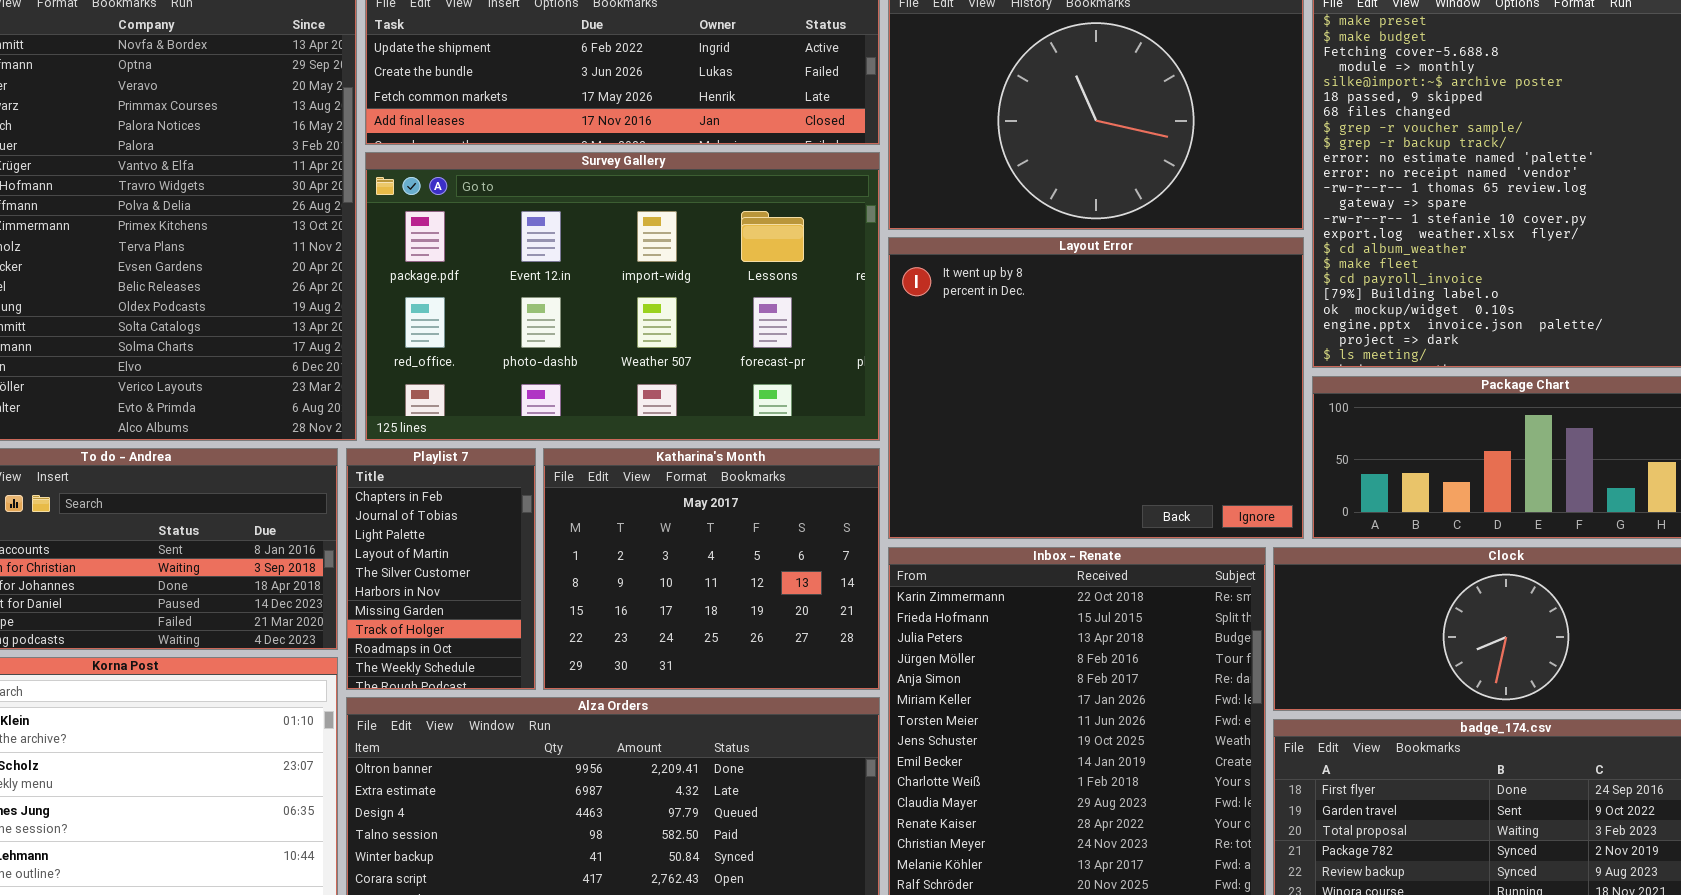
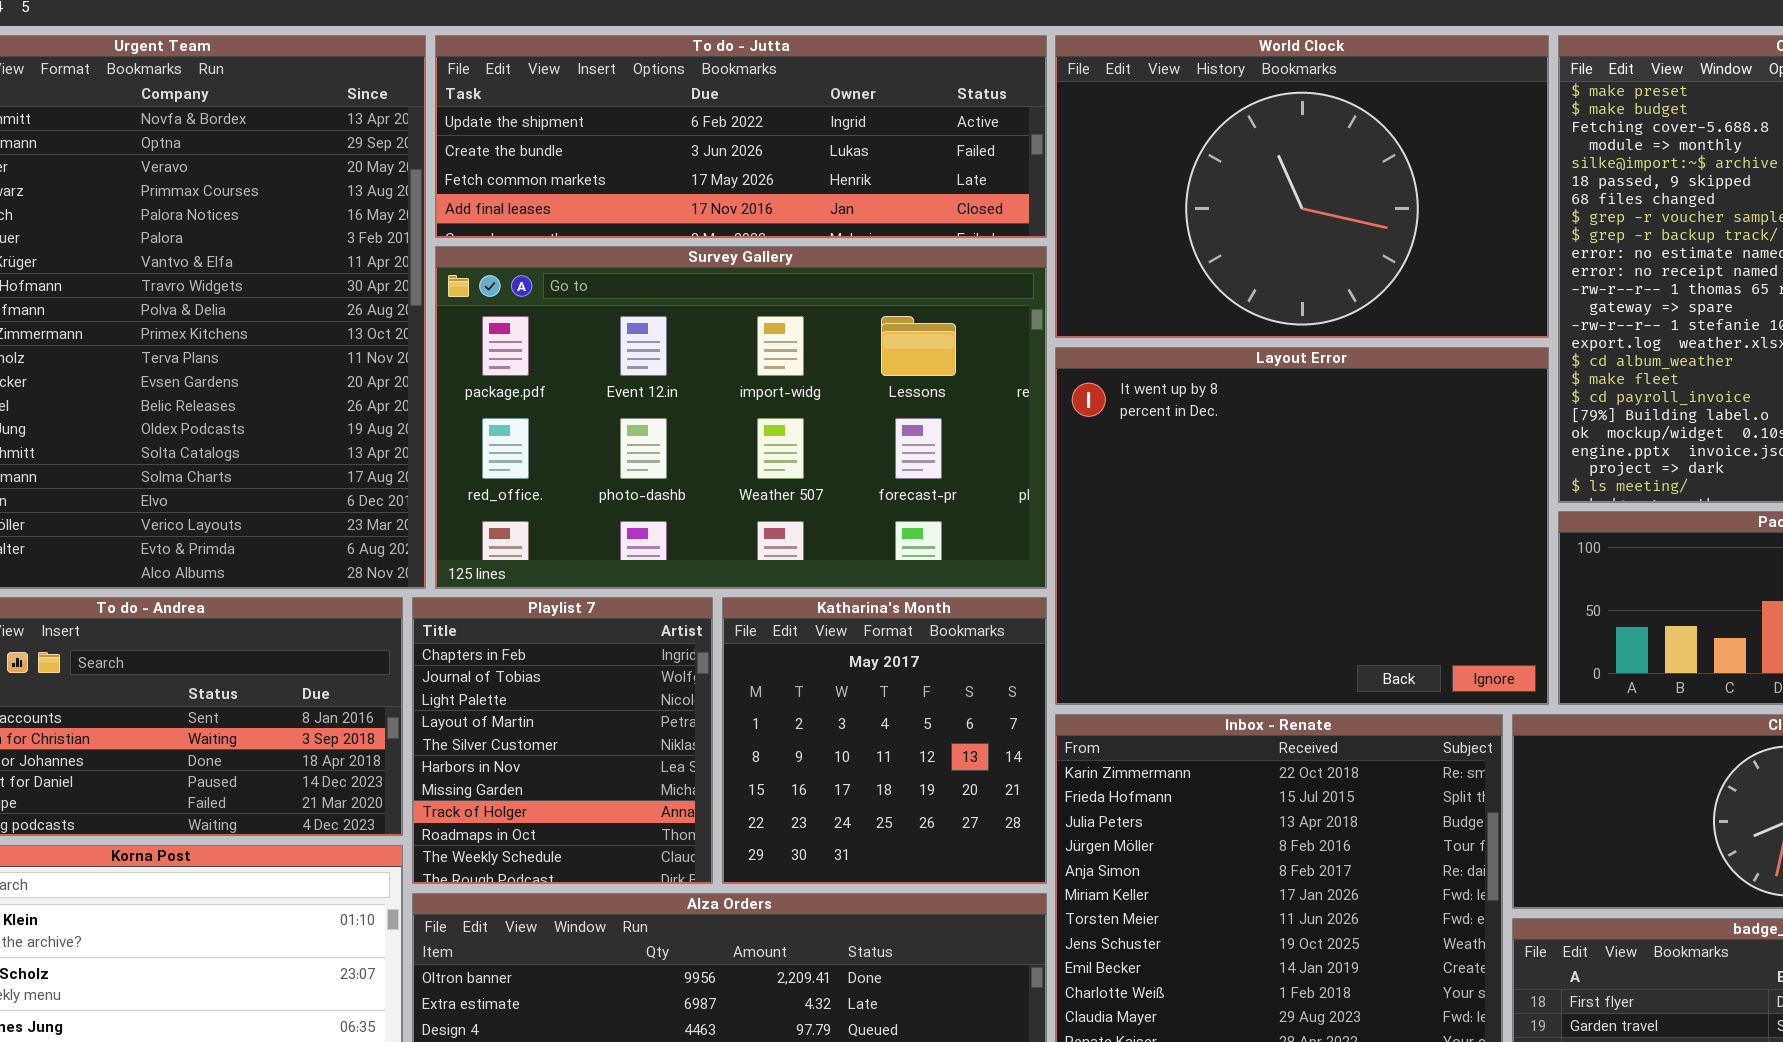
Playlist 7: [346,448,536,690] -> [412,597,713,884], resized
Katharina's Month: [543,448,880,690] -> [722,597,1047,884], resized

